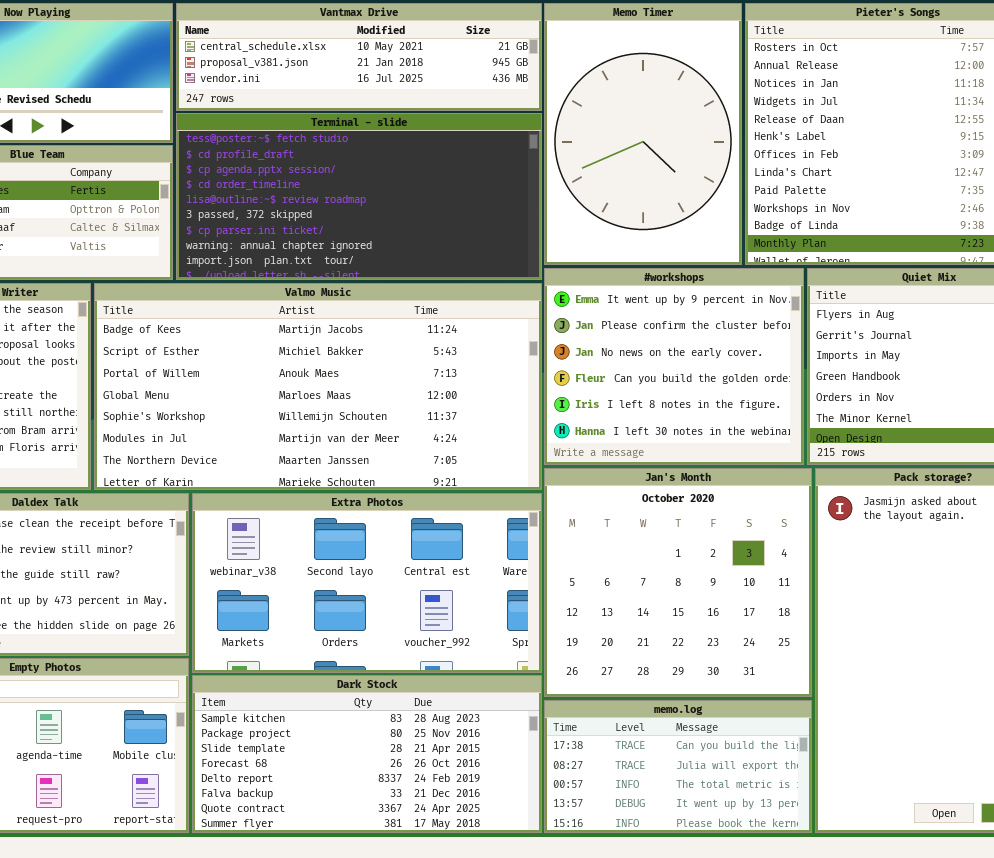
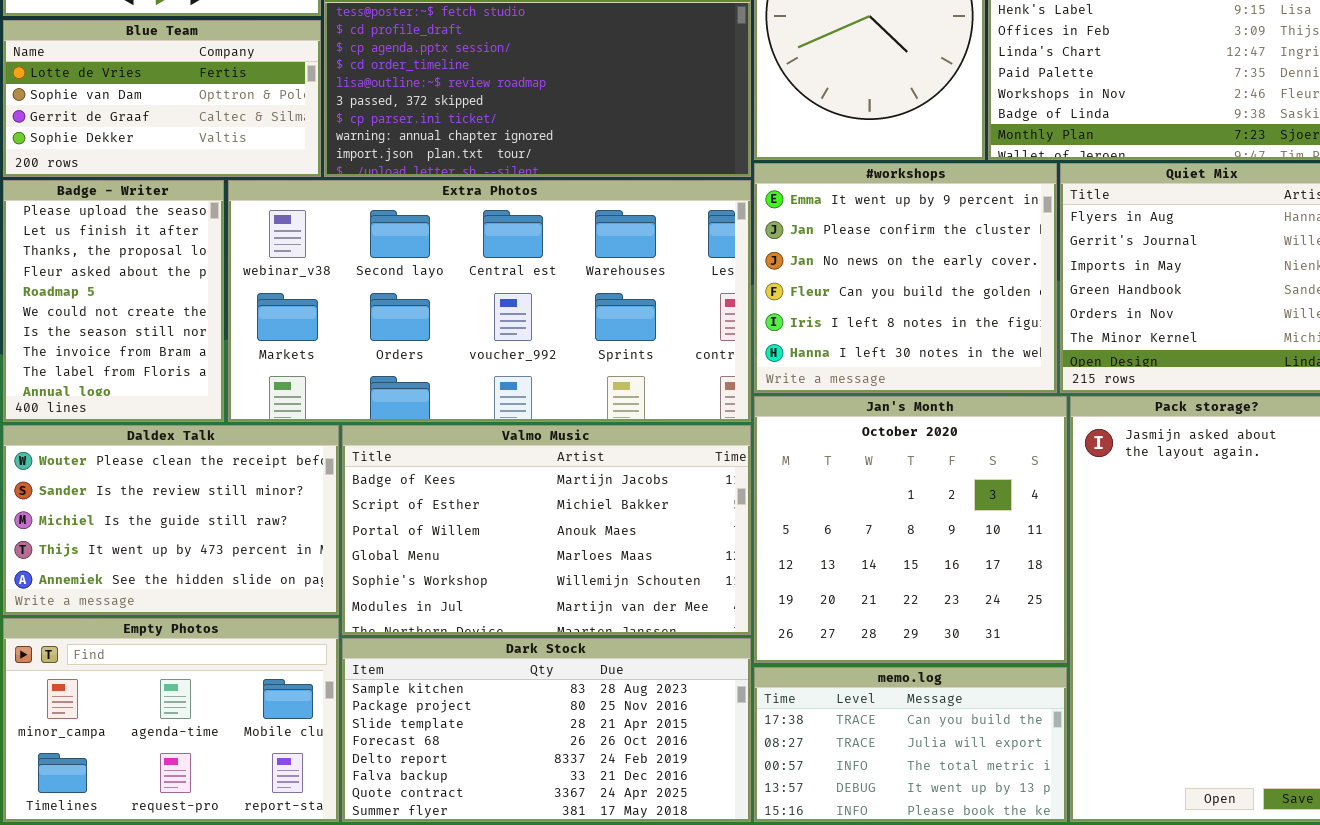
Valmo Music: [94,283,542,490] -> [342,425,751,635], moved, resized
Extra Photos: [192,493,542,673] -> [228,180,751,422], moved, resized

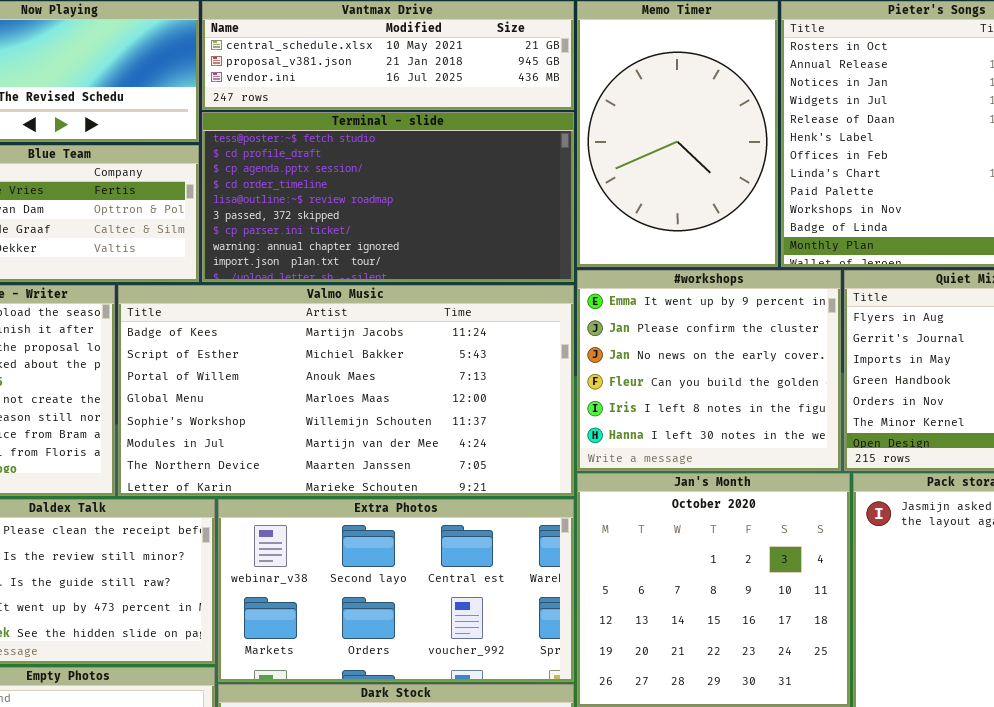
Extra Photos: [228,180,751,422] -> [218,499,574,682], moved, resized
Valmo Music: [342,425,751,635] -> [118,285,574,496], moved, resized

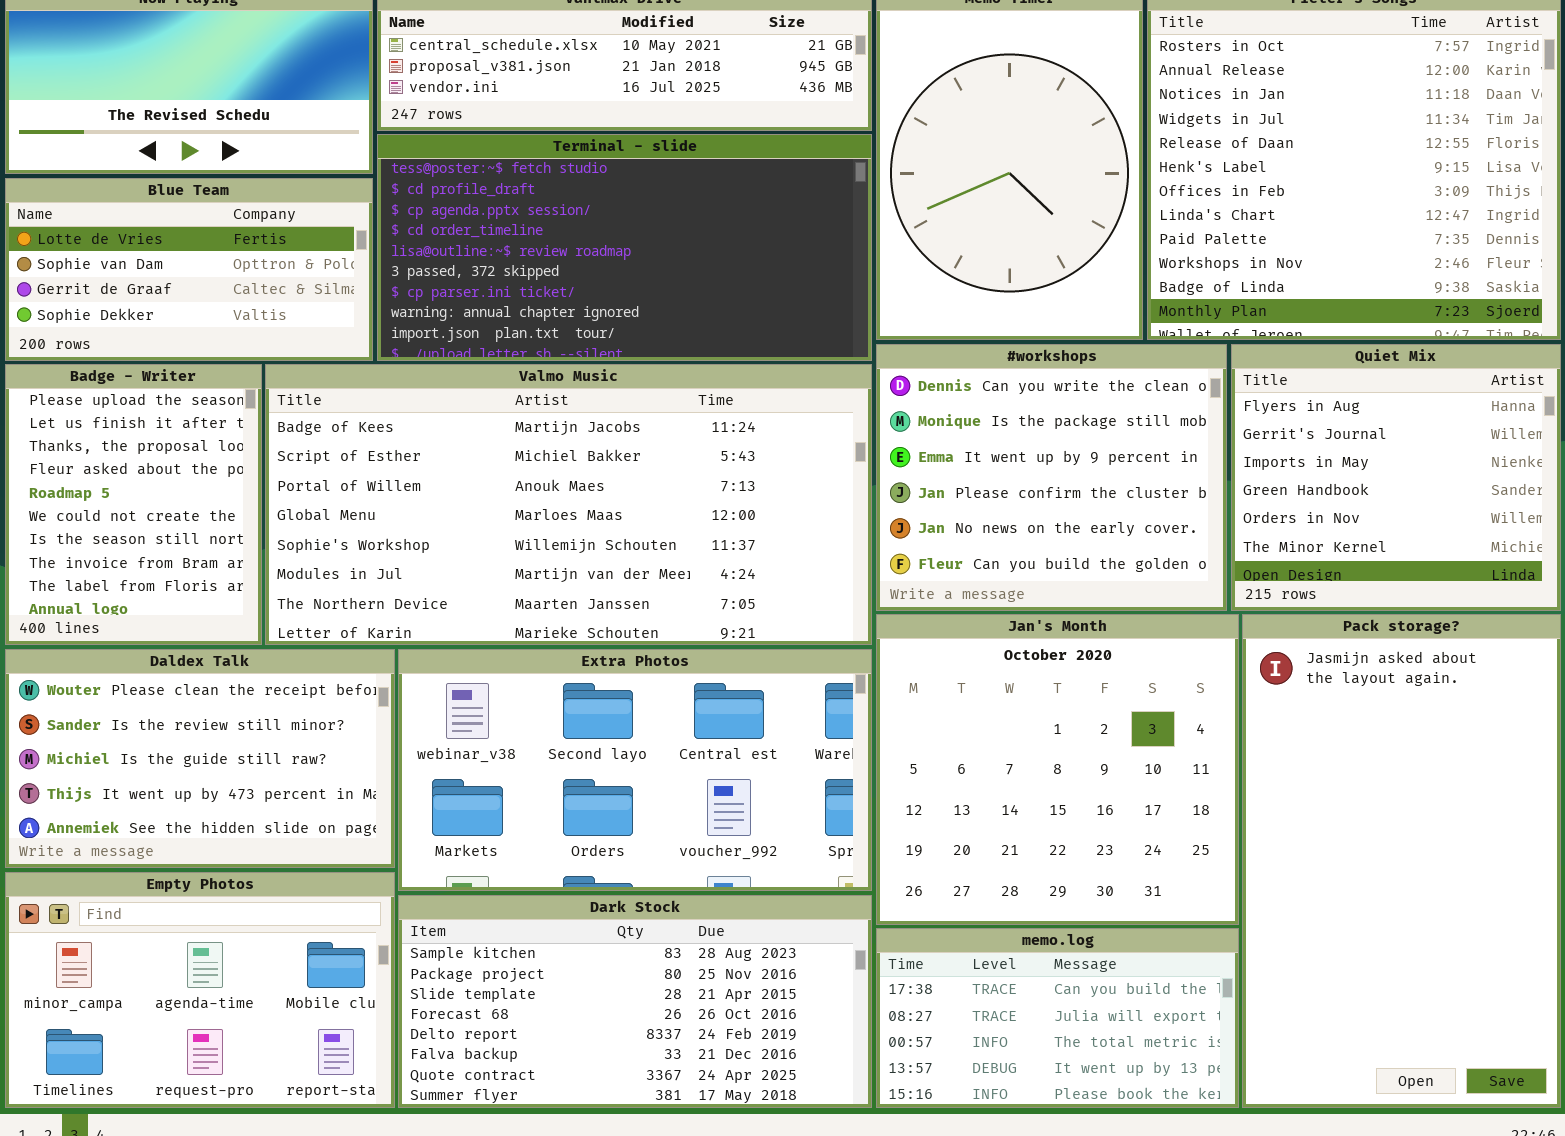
#workshops: [577,270,841,471] -> [876,344,1227,611], scrolled up 2 rows

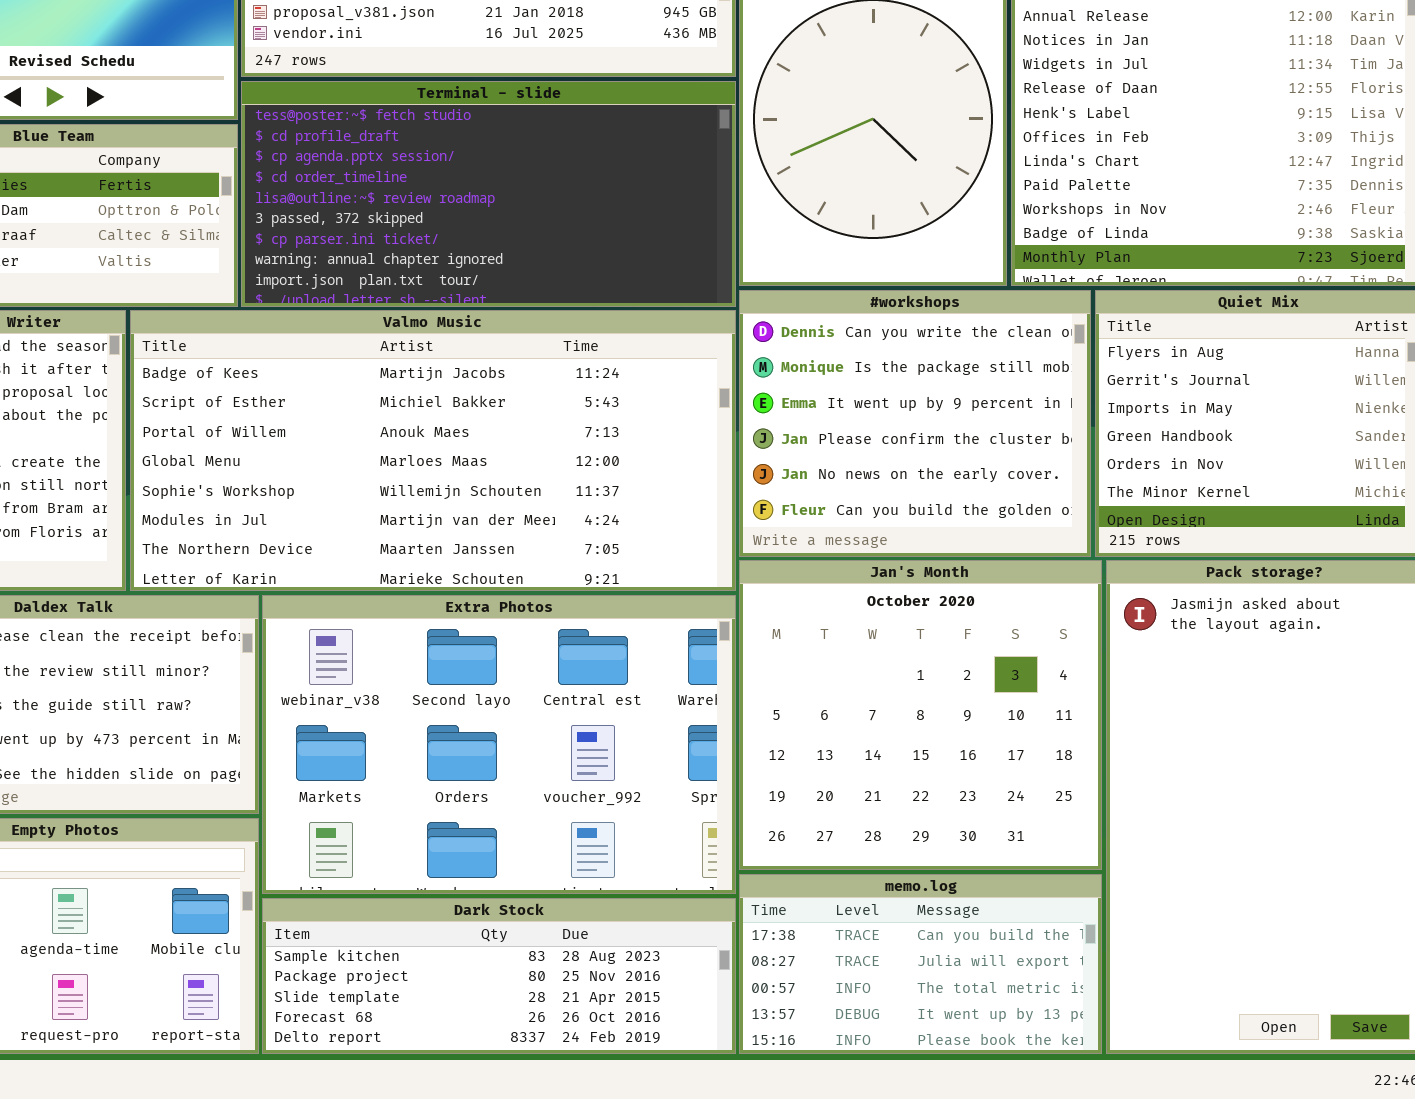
Extra Photos: [398,649,872,891] -> [262,595,736,894], resized
Dark Stock: [398,895,872,1108] -> [262,898,736,1054], resized

